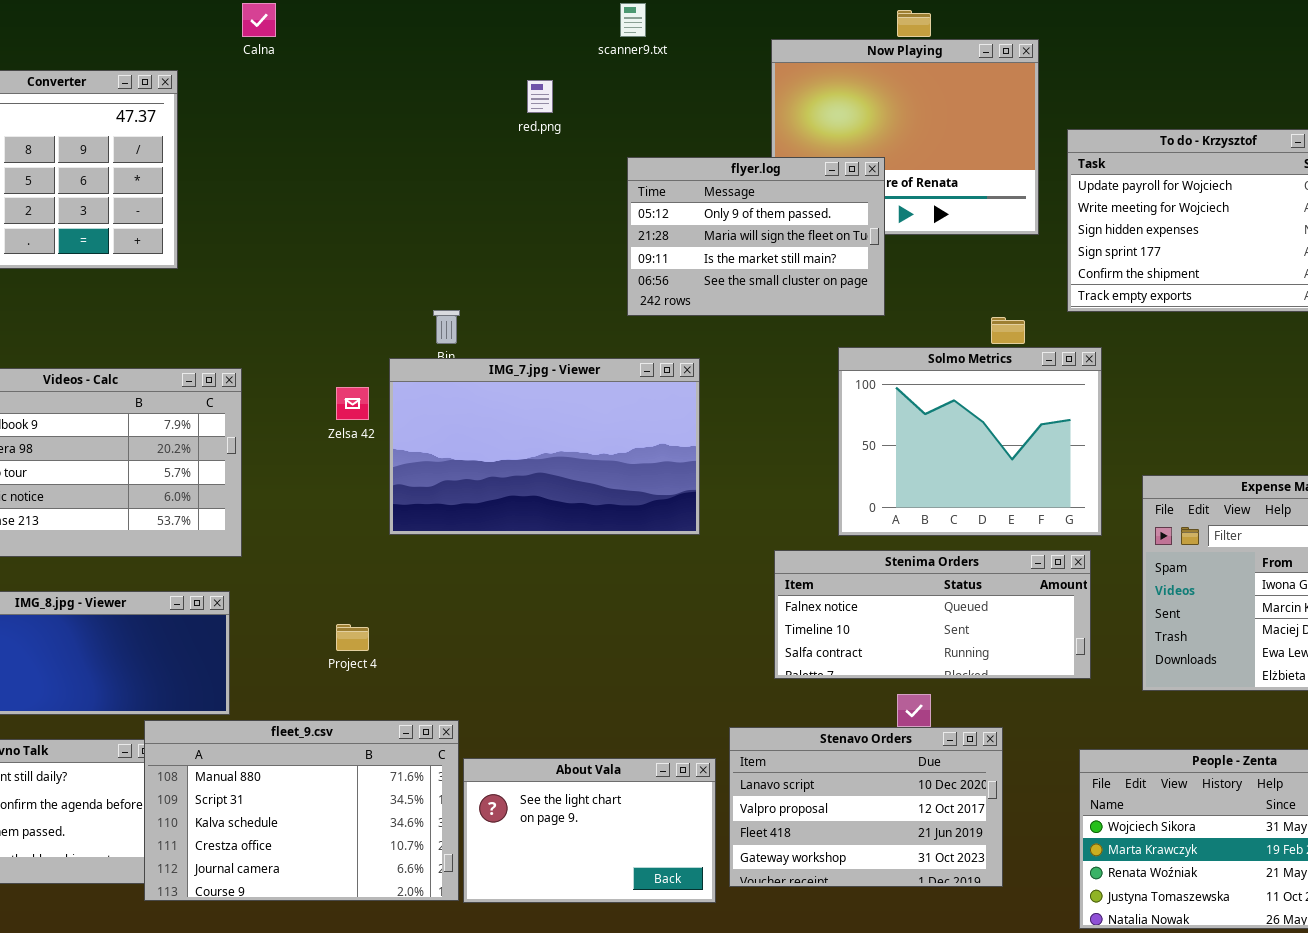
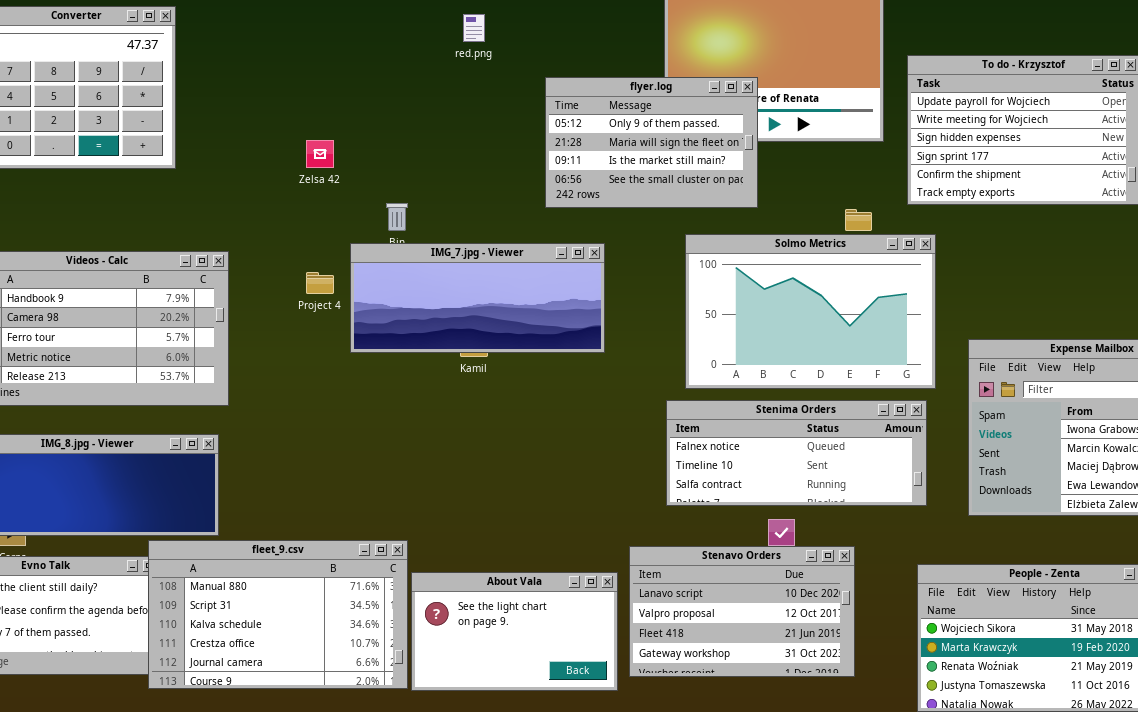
Solmo Metrics: [838,347,1102,536] -> [685,234,936,389], resized
IMG_7.jpg - Viewer: [389,358,700,535] -> [350,243,605,353], resized
Zelsa 42: [336,387,369,420] -> [306,140,334,168], moved
Project 4: [336,624,369,651] -> [306,272,334,294], moved

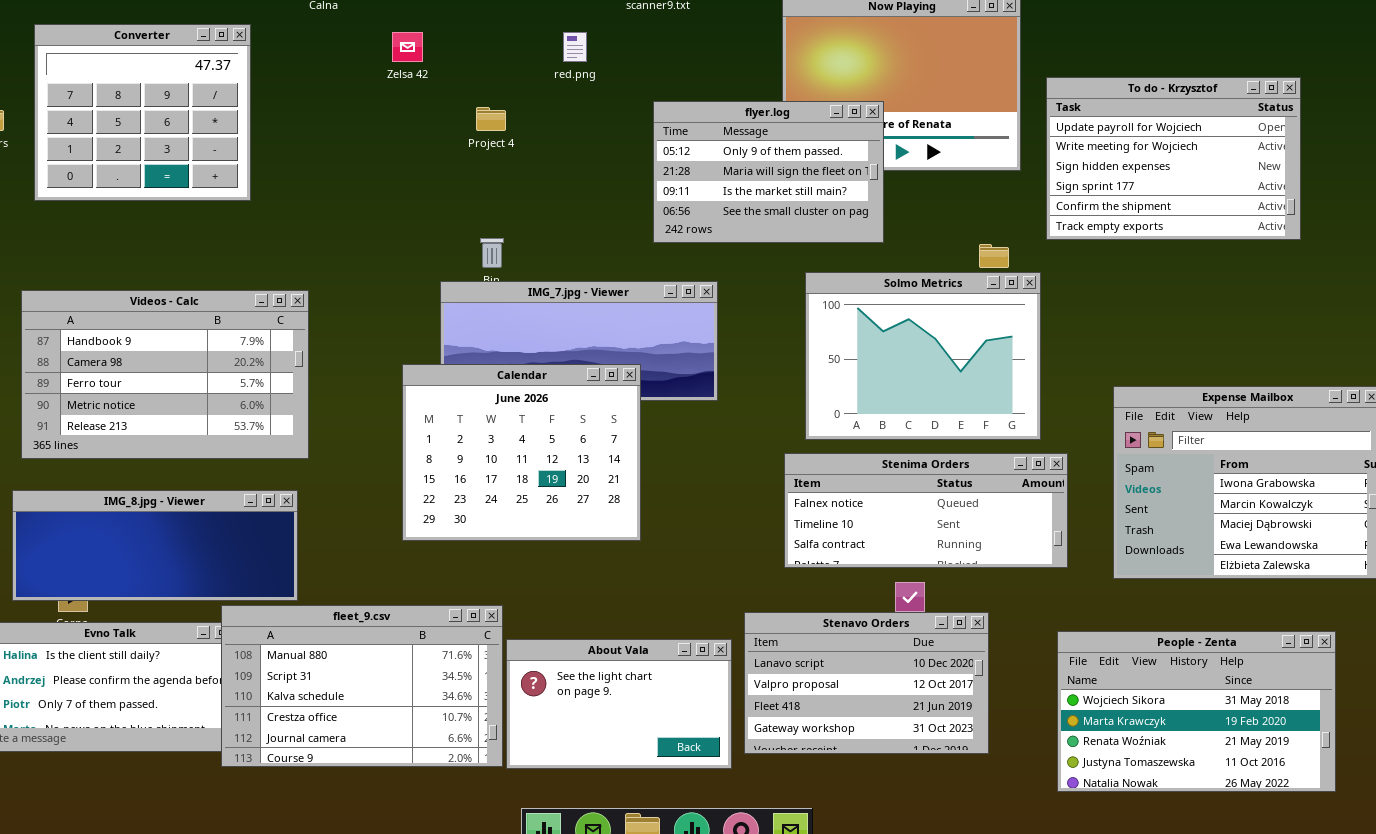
Zelsa 42: [306,140,334,168] -> [392,32,423,62], moved
Solmo Metrics: [685,234,936,389] -> [805,272,1041,440], resized
Project 4: [306,272,334,294] -> [476,107,506,131], moved
Calendar: none -> [402,364,641,541], opened

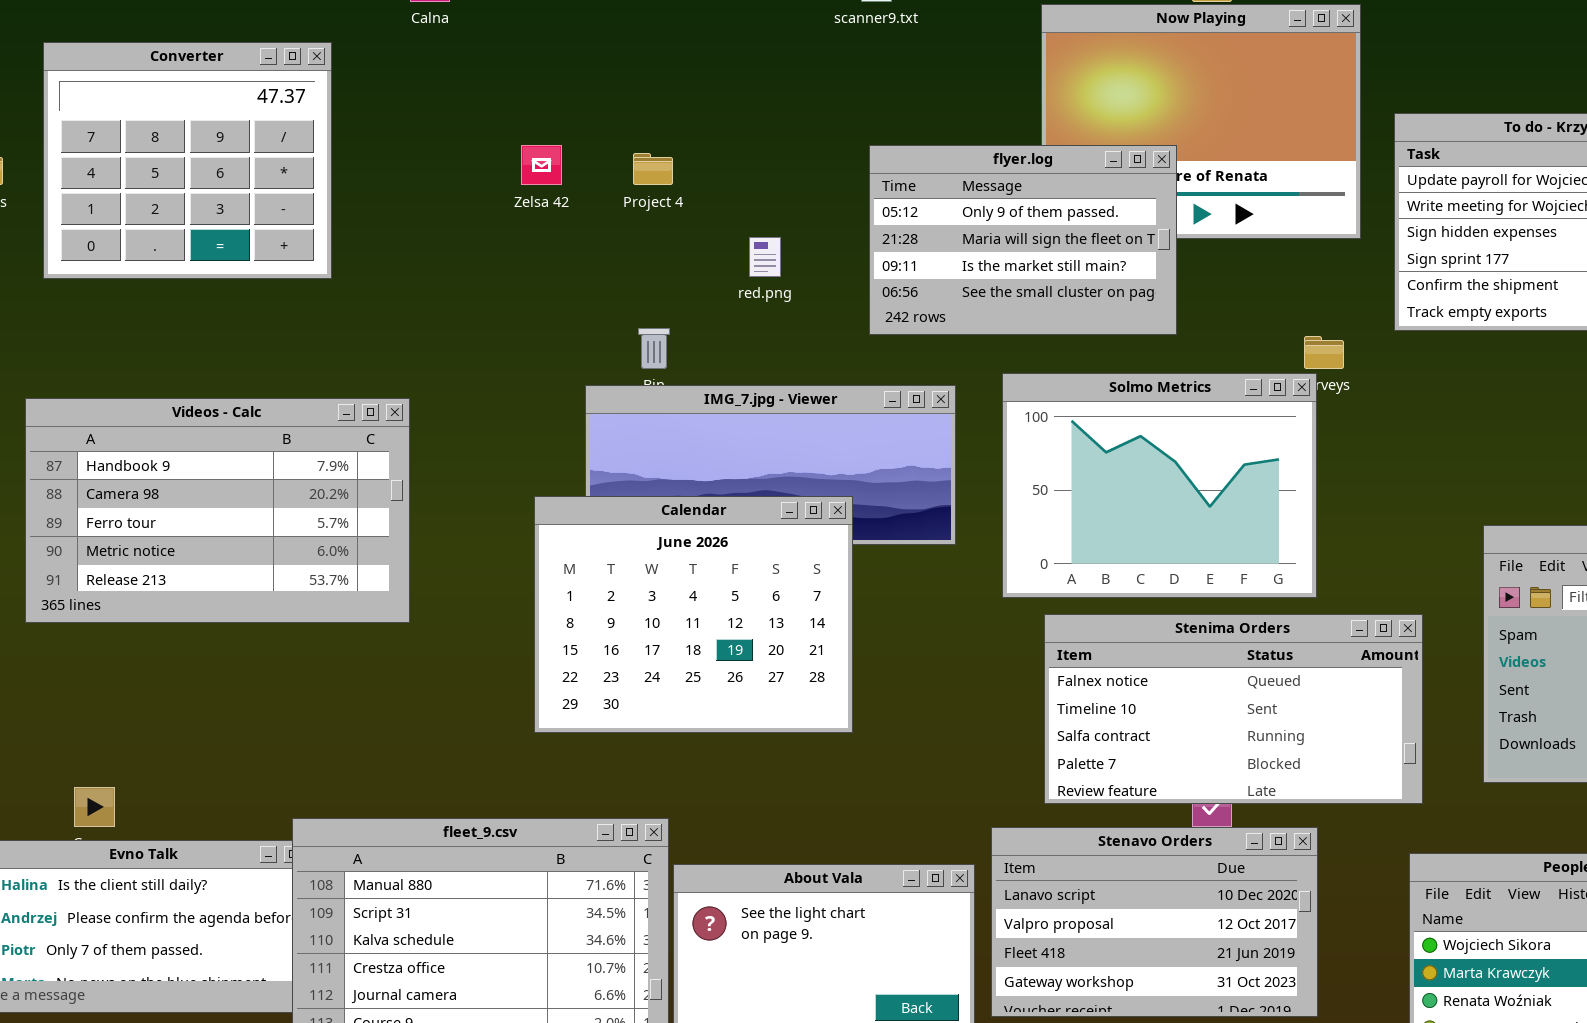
Zelsa 42: [392,32,423,62] -> [521,145,562,185], moved
red.png: [563,32,587,62] -> [749,237,781,277], moved
Solmo Metrics: [805,272,1041,440] -> [1002,373,1317,598], moved
Stenima Orders: [784,453,1068,568] -> [1044,614,1423,804], resized
IMG_8.jpg - Viewer: [12,490,298,601] -> none, closed

